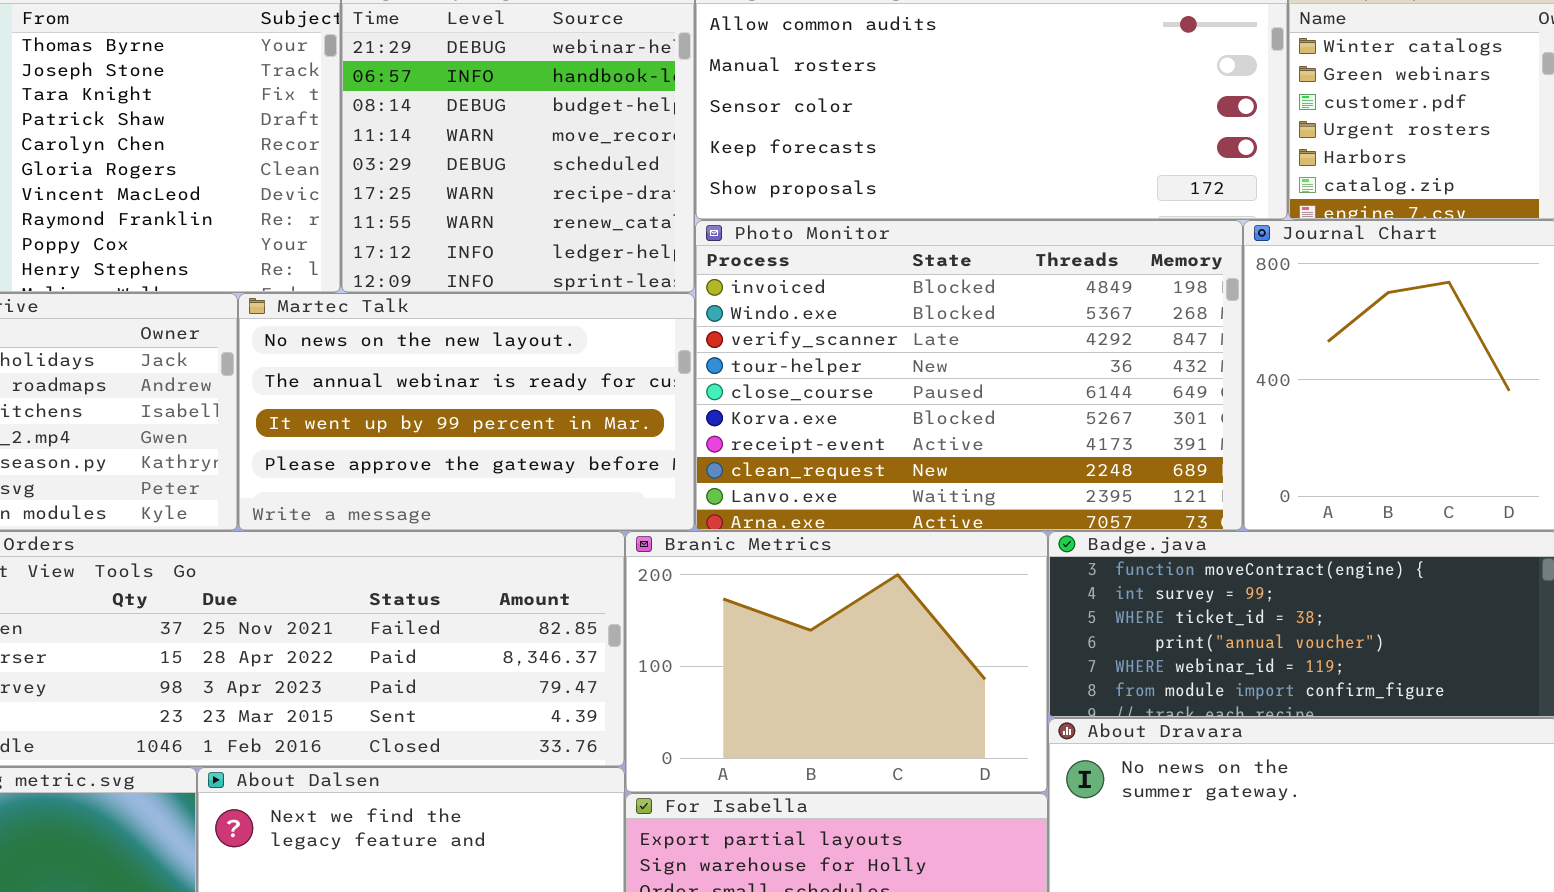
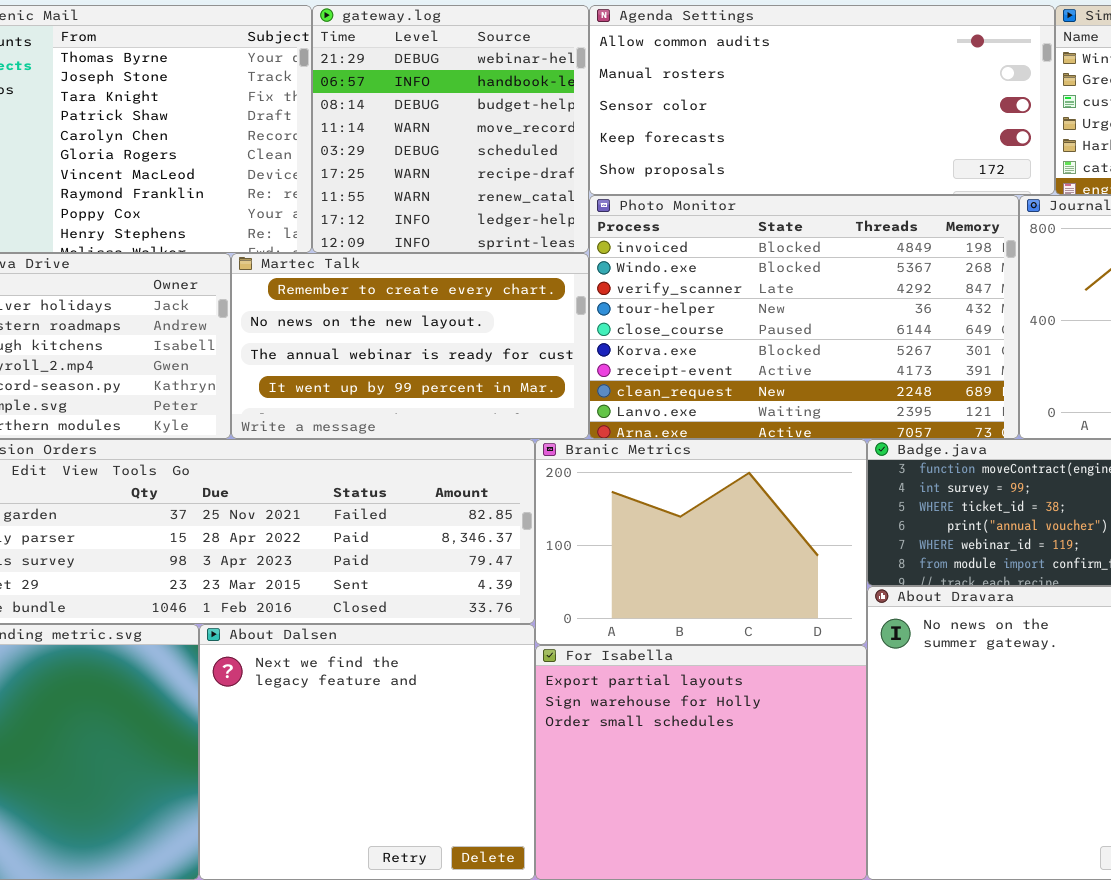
Martec Talk: [238,293,695,531] -> [231,253,589,439], scrolled up 1 row

